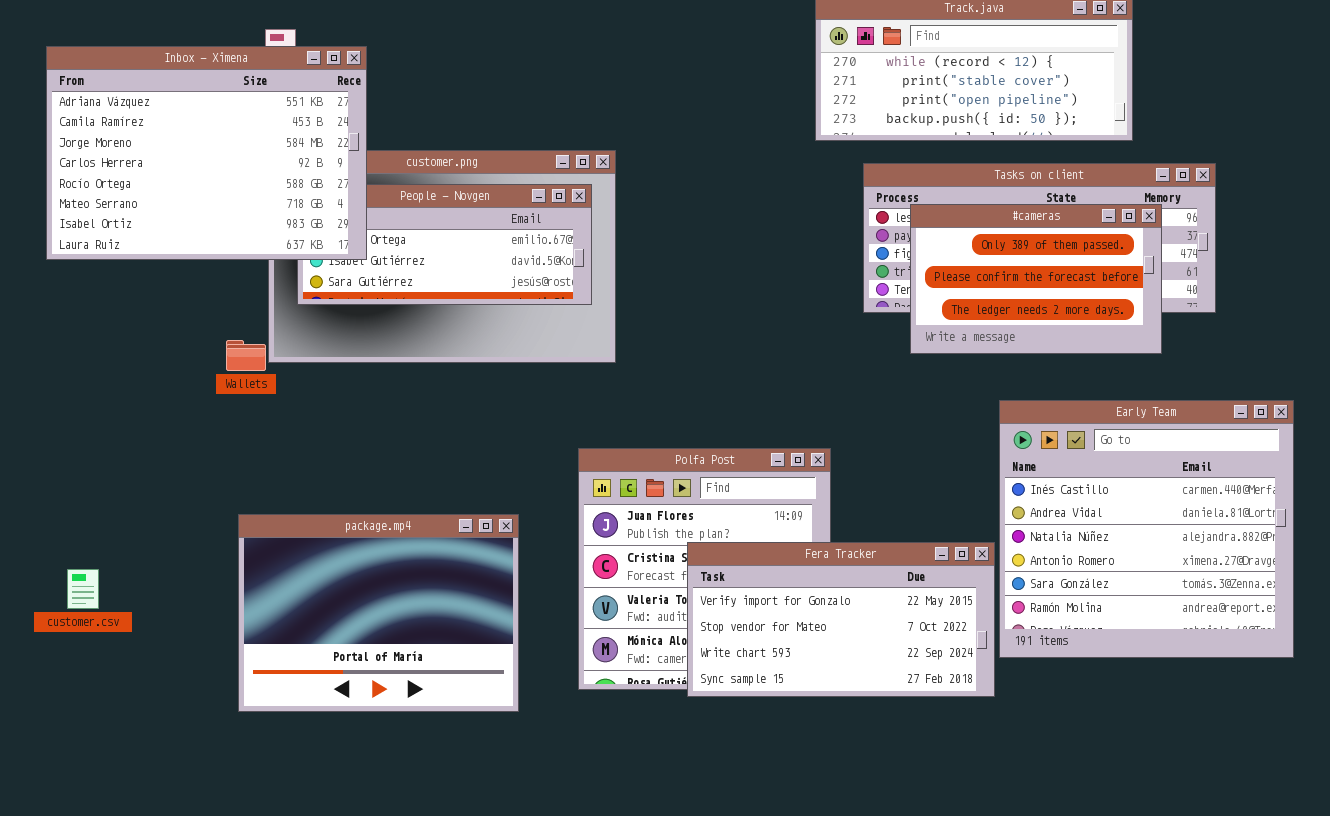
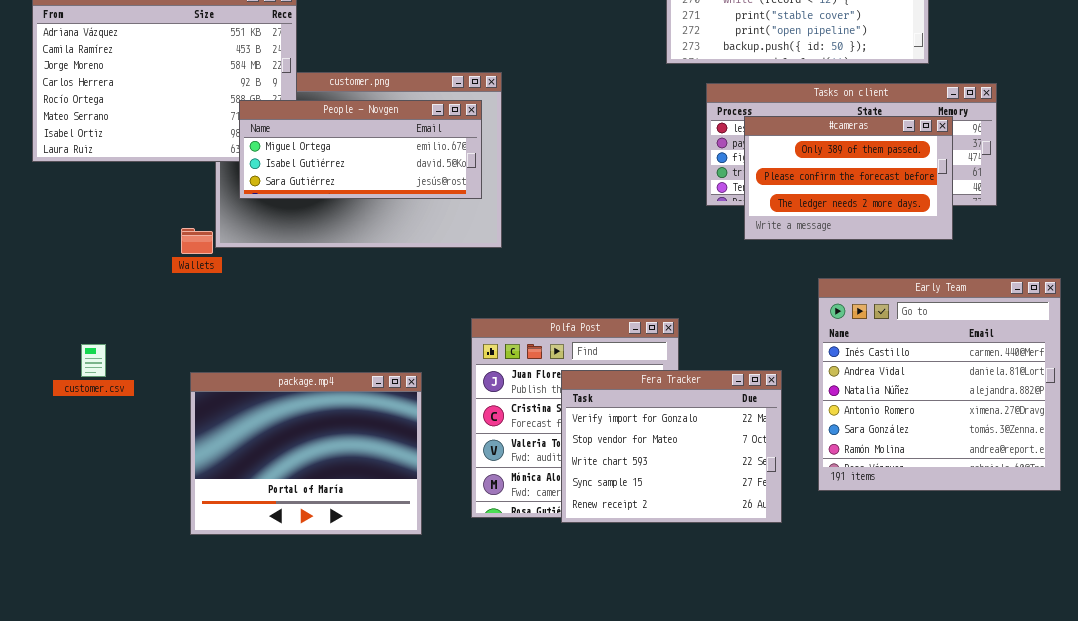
People - Novgen: [297,184,592,305] -> [239,100,482,199], raised
Fera Tracker: [687,542,995,697] -> [561,370,782,523], resized
customer.csv: [67,569,99,609] -> [81,344,106,377], moved

